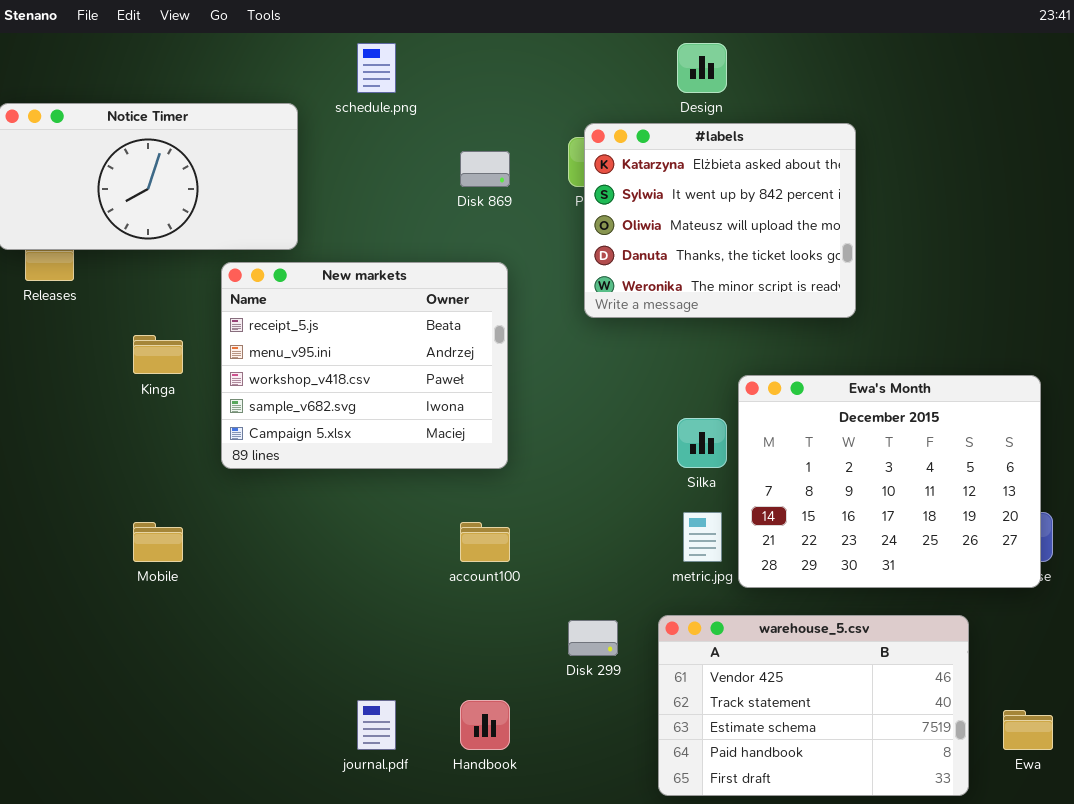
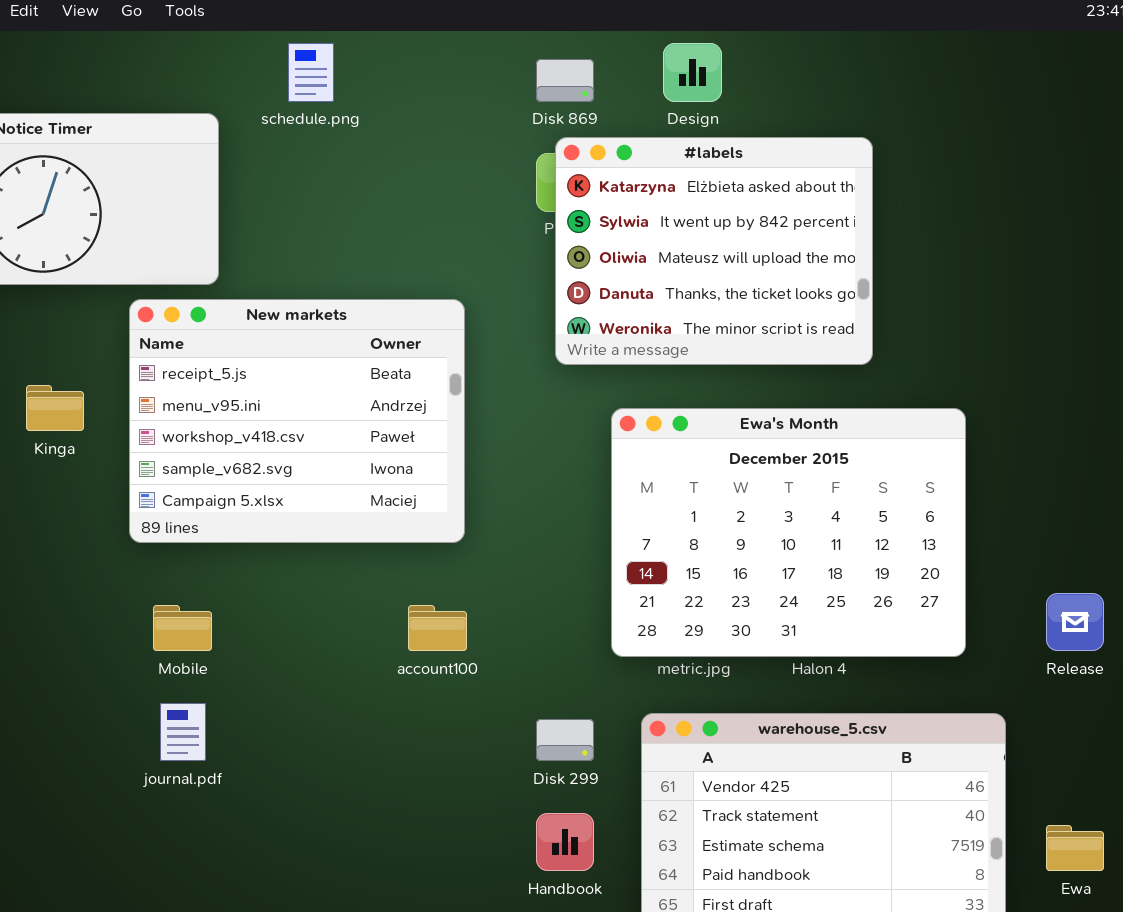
Disk 869: [460,151,510,187] -> [536,59,594,102], moved
Ewa's Month: [738,375,1041,588] -> [611,408,966,657], moved
Mobile: [133,522,183,562] -> [153,605,212,651], moved
journal.pdf: [357,700,396,750] -> [160,703,206,761], moved
Handbook: [460,700,510,750] -> [536,813,594,871], moved

